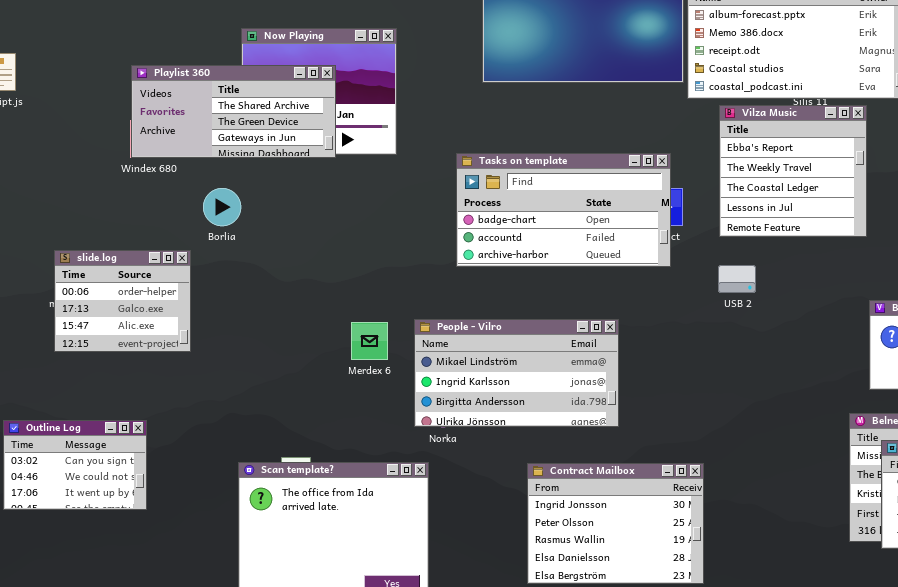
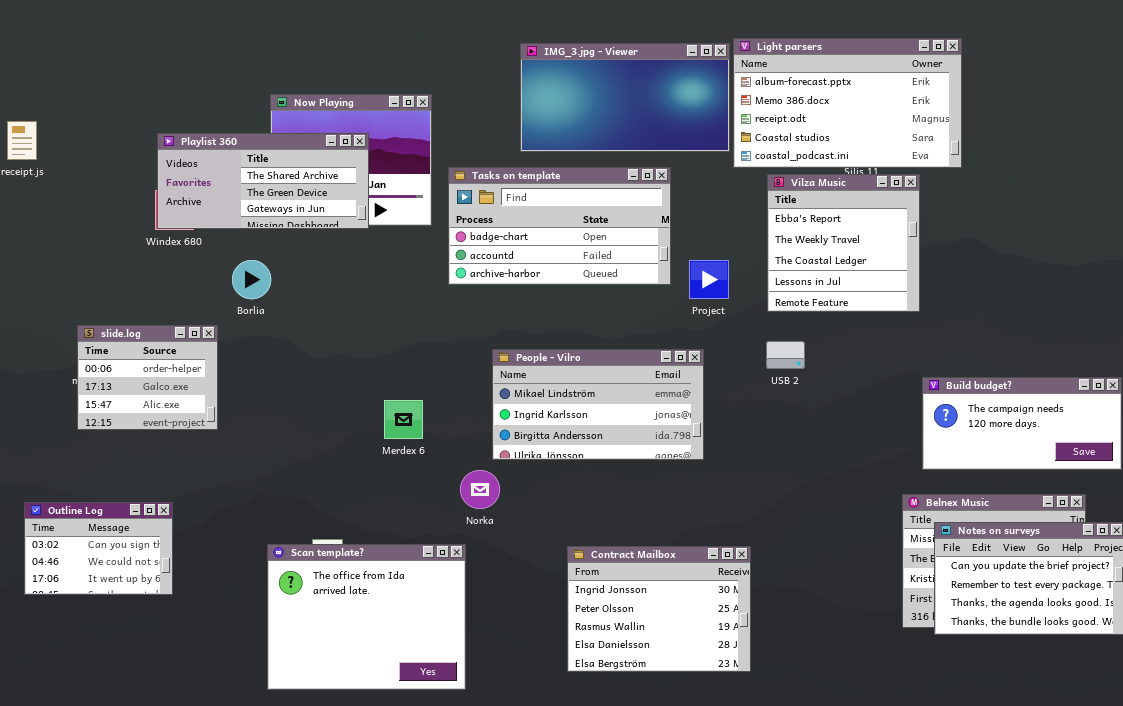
Tasks on template: [456,153,671,267] -> [448,167,671,285], moved
People - Vilro: [414,319,619,427] -> [492,349,704,460], moved

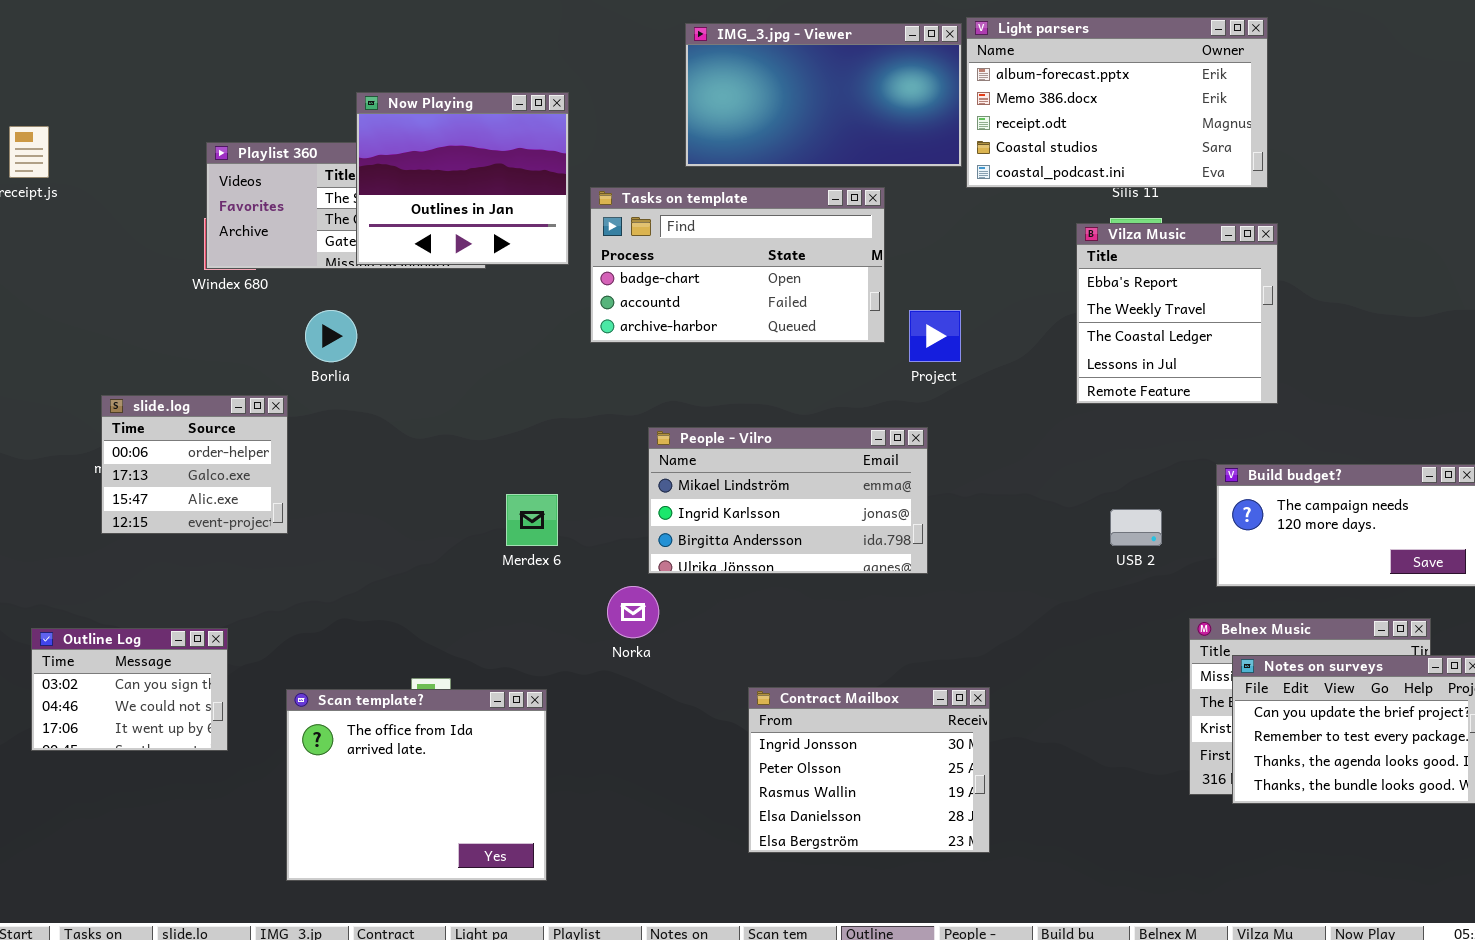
Now Playing: [270,94,432,226] -> [356,92,569,265], raised
Vilza Music: [767,174,920,312] -> [1076,223,1278,404], moved
USB 2: [766,341,805,369] -> [1110,509,1162,546], moved
Scan template?: [267,544,466,690] -> [286,689,547,881], moved

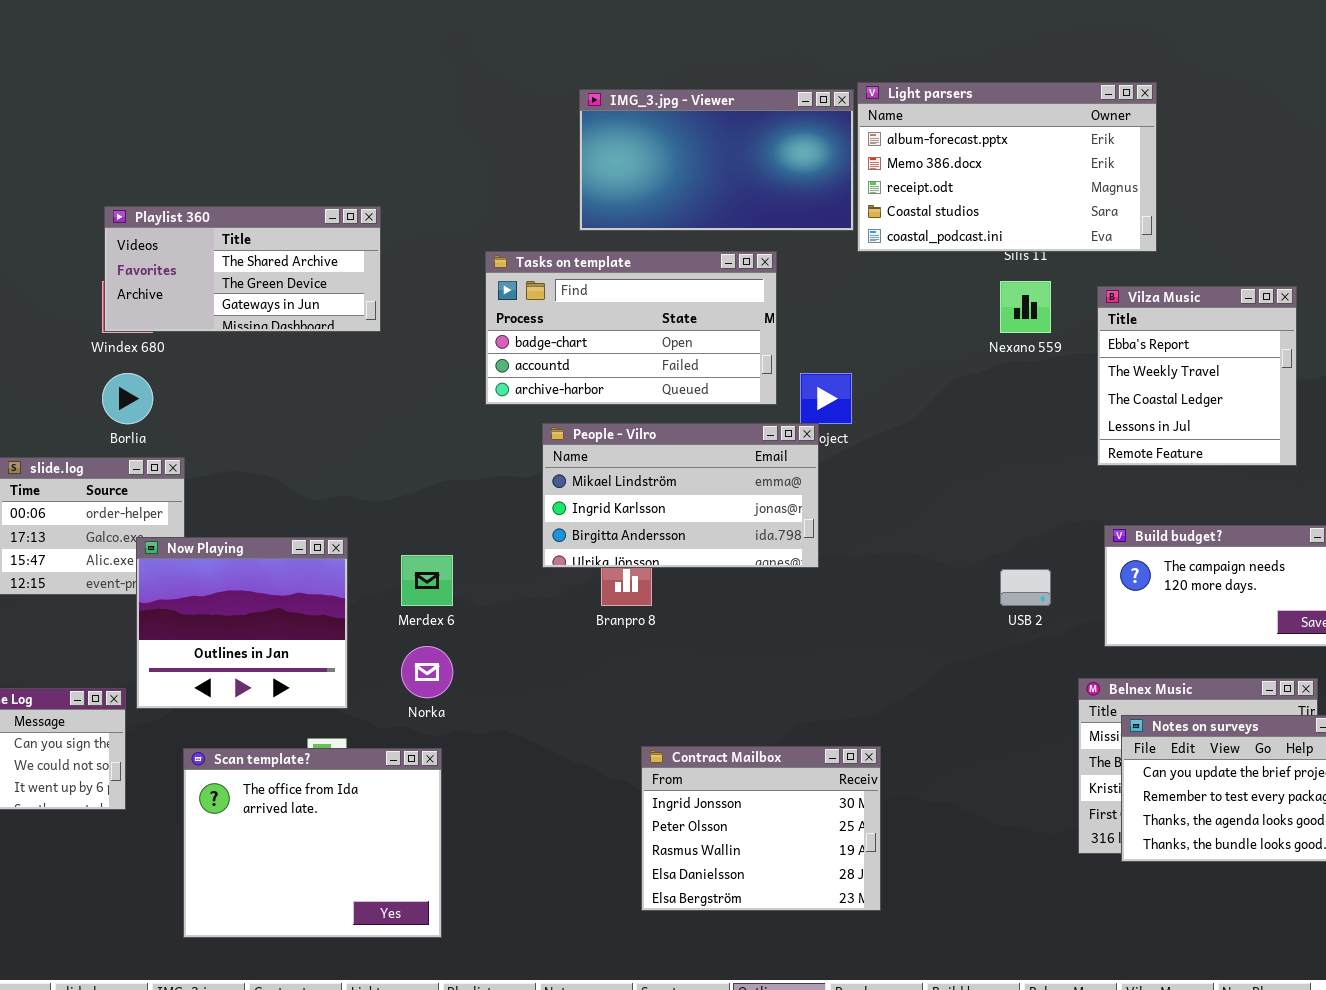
Now Playing: [356,92,569,265] -> [136,537,348,709], moved
Vilza Music: [1076,223,1278,404] -> [1097,286,1297,466], moved
Borlia: [305,310,357,362] -> [102,373,153,424], moved
People - Vilro: [648,427,928,574] -> [542,423,819,568], moved
Norka: [607,586,659,638] -> [401,646,453,698], moved

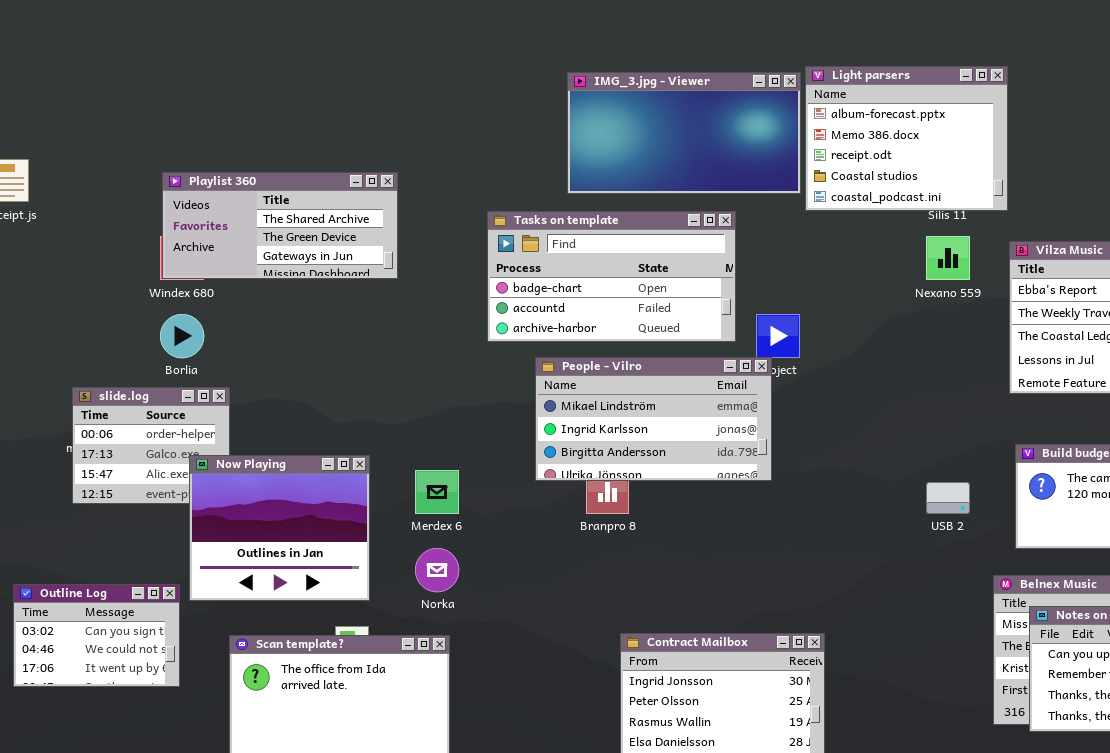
Light parsers: [857,82,1157,252] -> [805,66,1008,211], resized

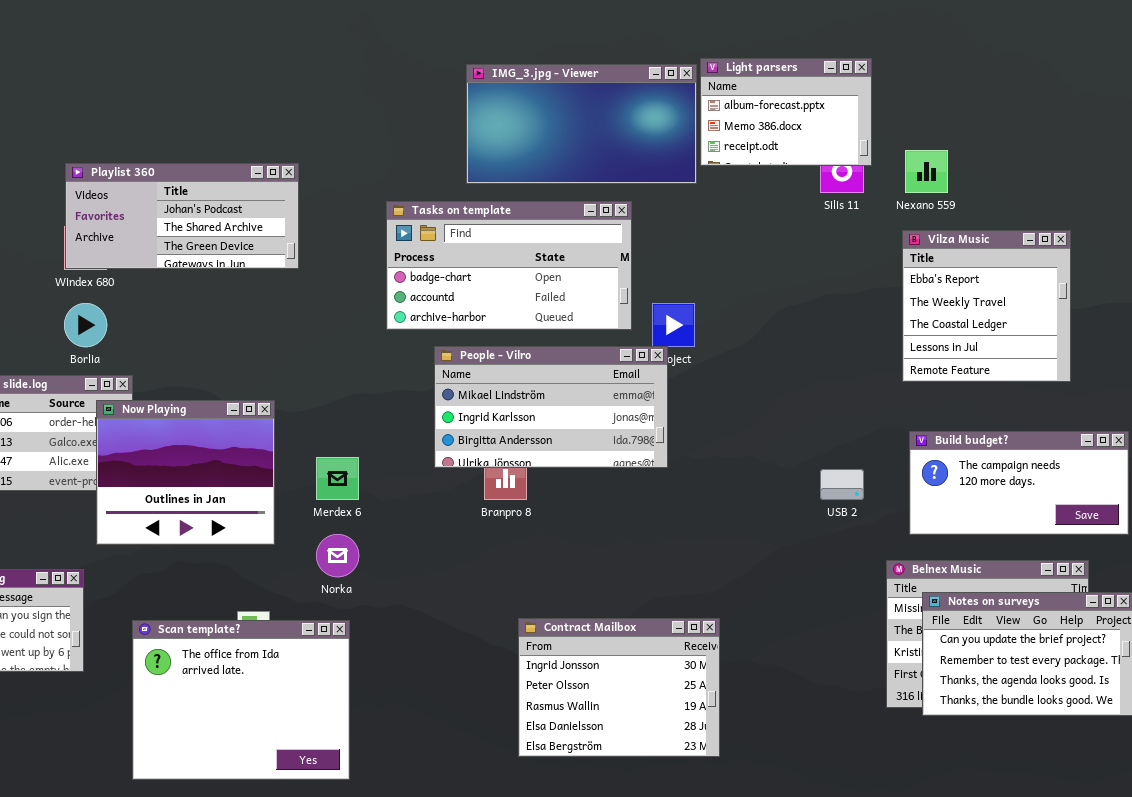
Light parsers: [805,66,1008,211] -> [700,58,872,166], resized
Playlist 360: [162,172,398,279] -> [65,163,299,269], scrolled up 1 row
Nexano 559: [926,236,970,280] -> [905,150,948,193], moved
Now Playing: [189,455,370,601] -> [96,400,275,545], moved

